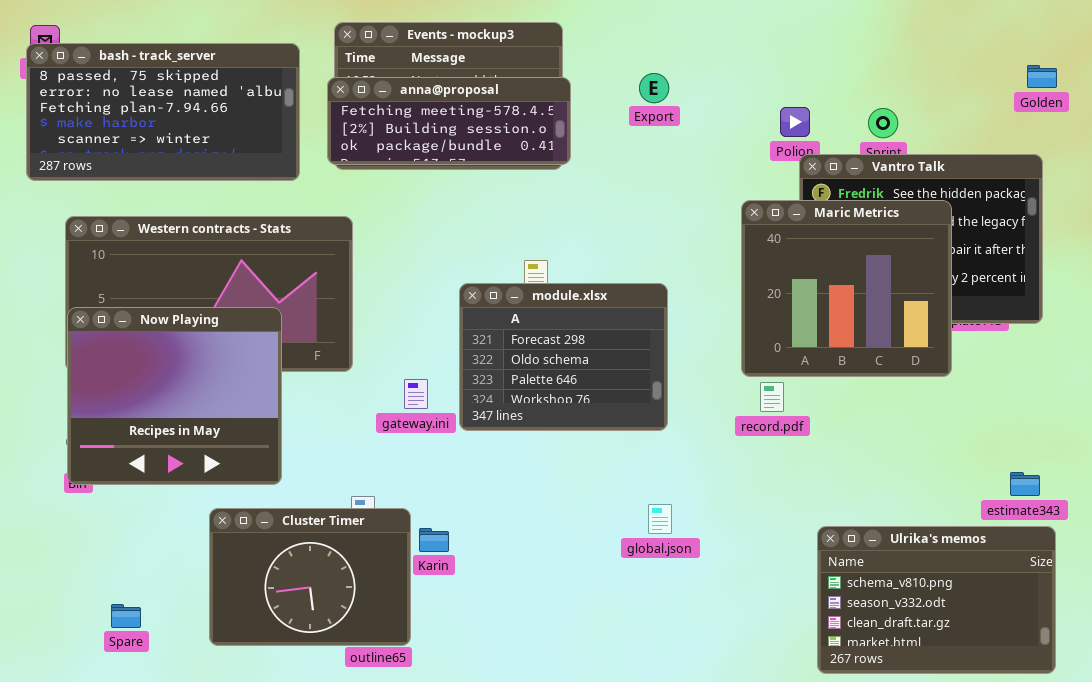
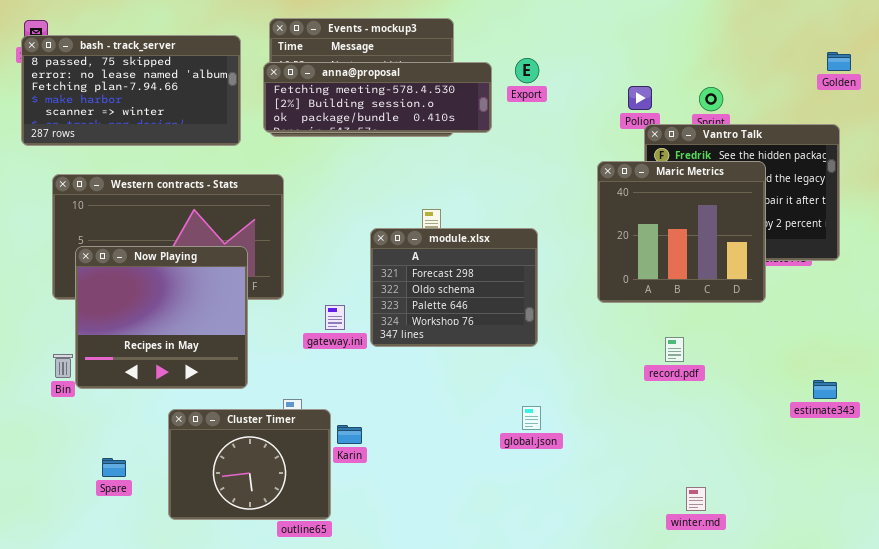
anna@proposal: [327,77,571,165] -> [263,62,492,133], resized
Now Playing: [67,307,282,485] -> [75,246,248,389], moved
record.pdf: [760,382,784,412] -> [665,337,684,362], moved
Ulrika's memos: [817,526,1056,674] -> none, closed
Spare: [111,604,141,628] -> [102,458,126,477], moved

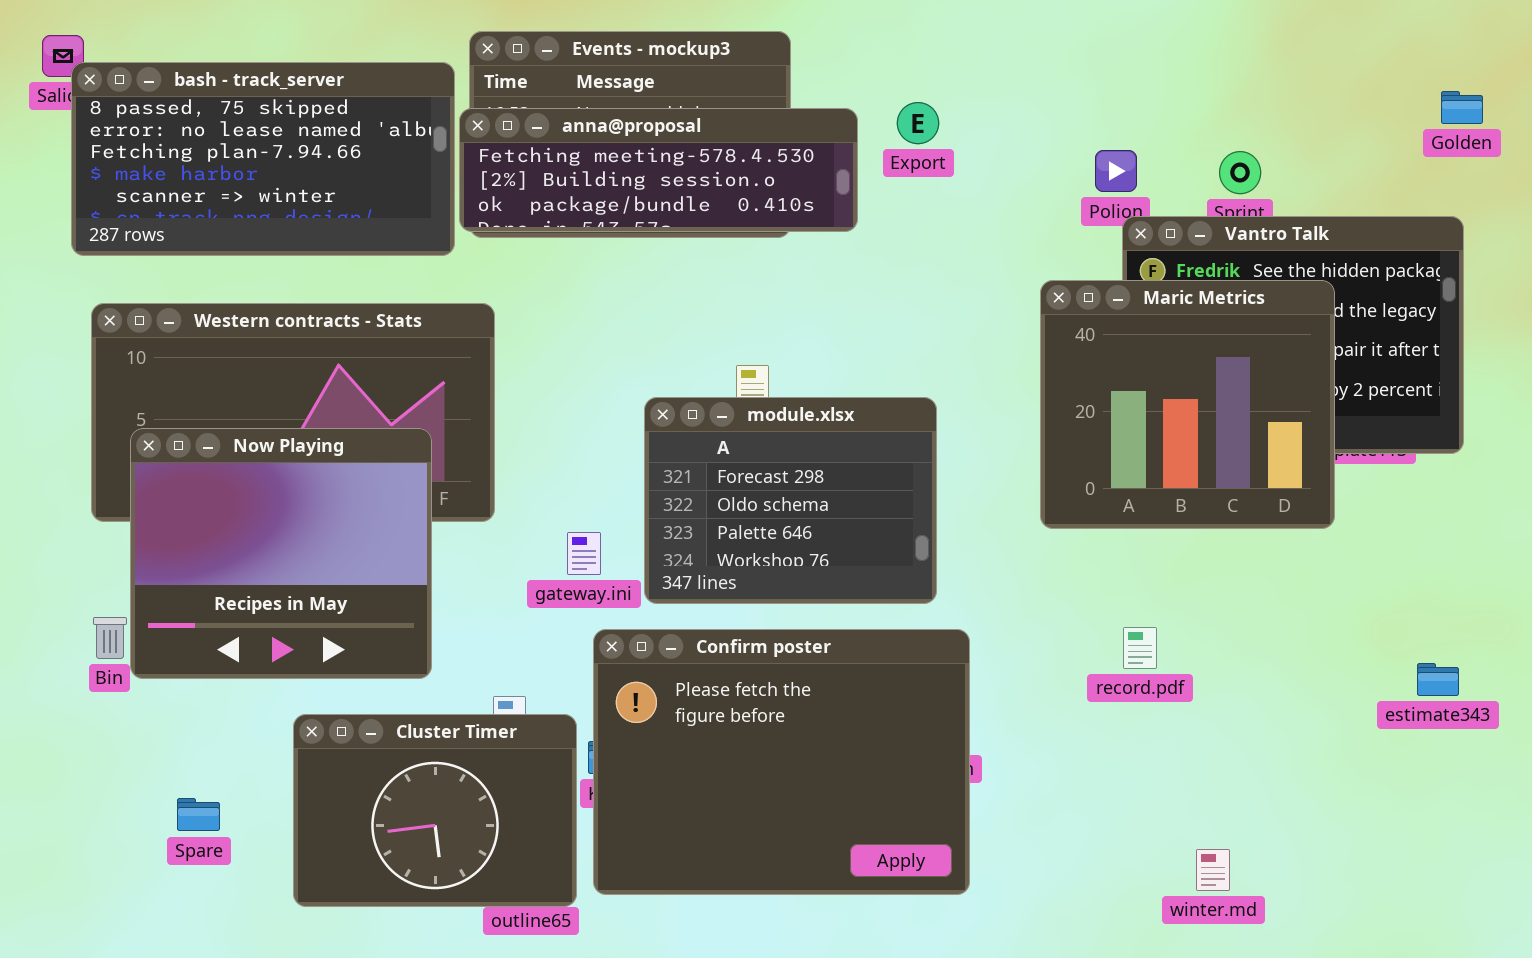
bash - track_server: [21,35,241,146] -> [71,62,455,256], moved
record.pdf: [665,337,684,362] -> [1123,627,1157,669], moved
Confirm poster: none -> [593,629,970,895], opened

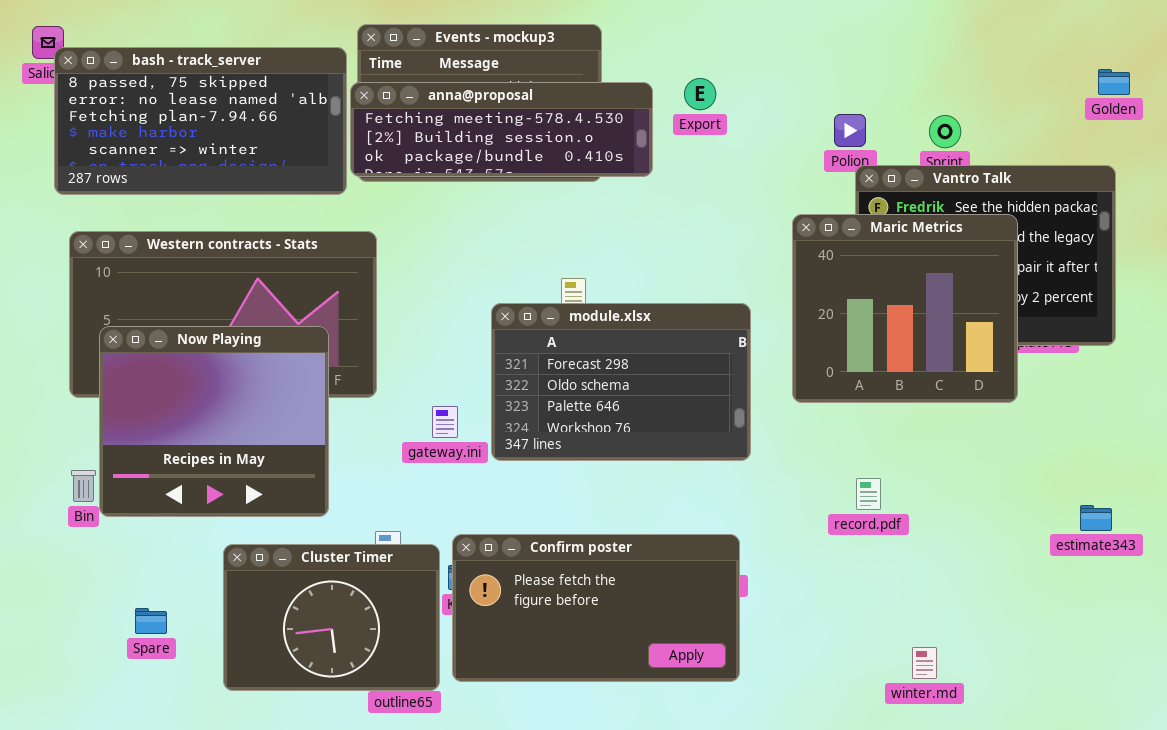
module.xlsx: [644,397,937,604] -> [491,303,751,461], resized
Confirm poster: [593,629,970,895] -> [452,534,740,682], resized

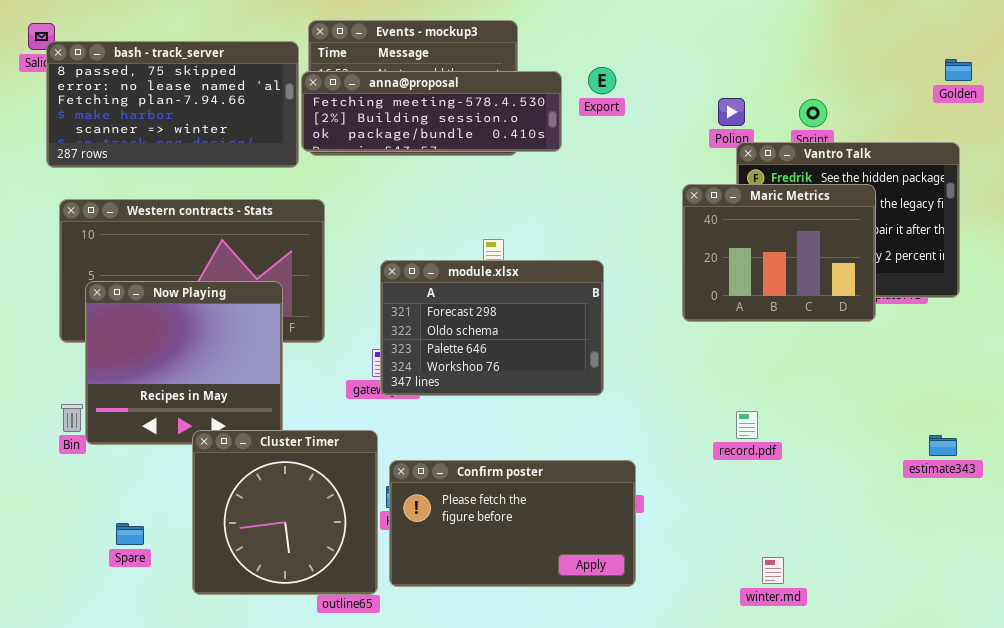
Maric Metrics: [792,214,1018,403] -> [682,184,876,322], resized
module.xlsx: [491,303,751,461] -> [380,260,604,396], moved
Cluster Timer: [223,544,440,691] -> [192,430,378,595], resized
winter.md: [912,647,937,679] -> [762,557,784,584], moved

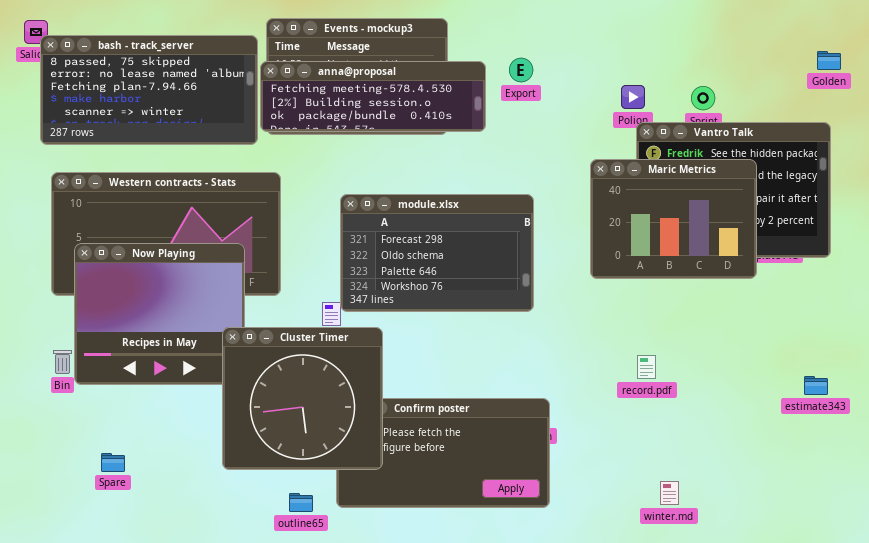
module.xlsx: [380,260,604,396] -> [340,194,534,312], moved
Cluster Timer: [192,430,378,595] -> [222,327,383,470], moved

